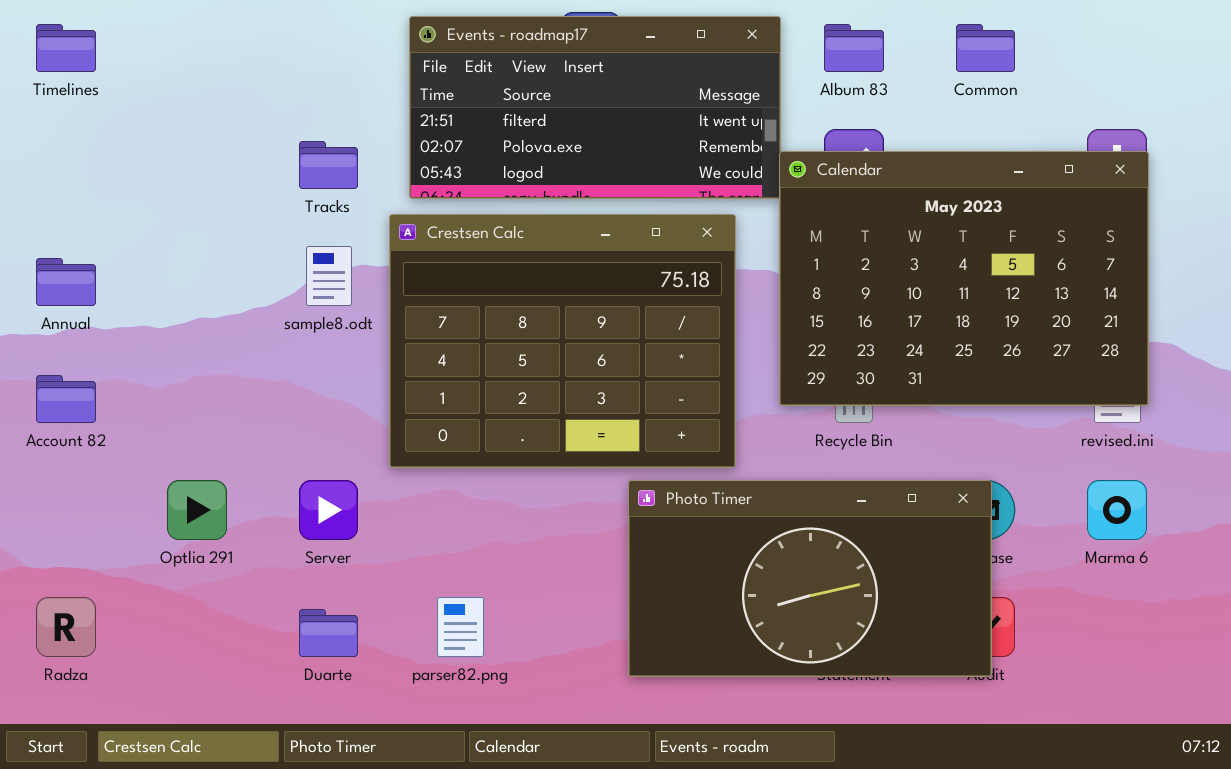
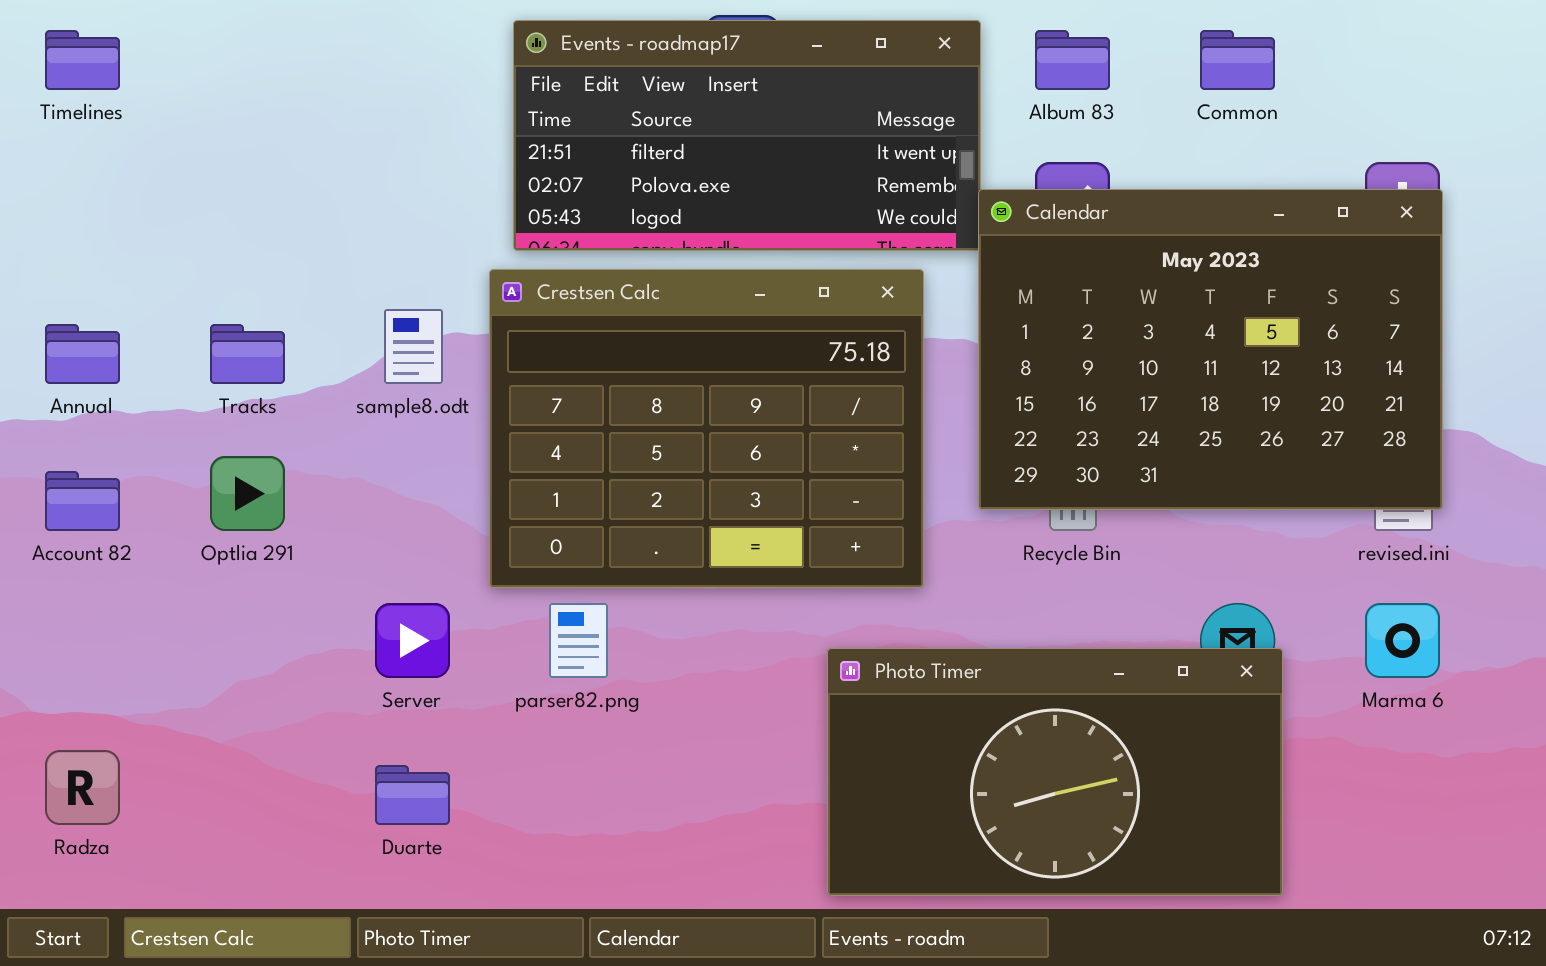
Tracks: [299,141,358,189] -> [210,324,285,384], moved
Optlia 291: [167,480,227,540] -> [210,456,285,531], moved
Photo Timer: [628,480,992,677] -> [827,648,1283,896], moved
parser82.png: [437,597,484,657] -> [549,603,608,678], moved

